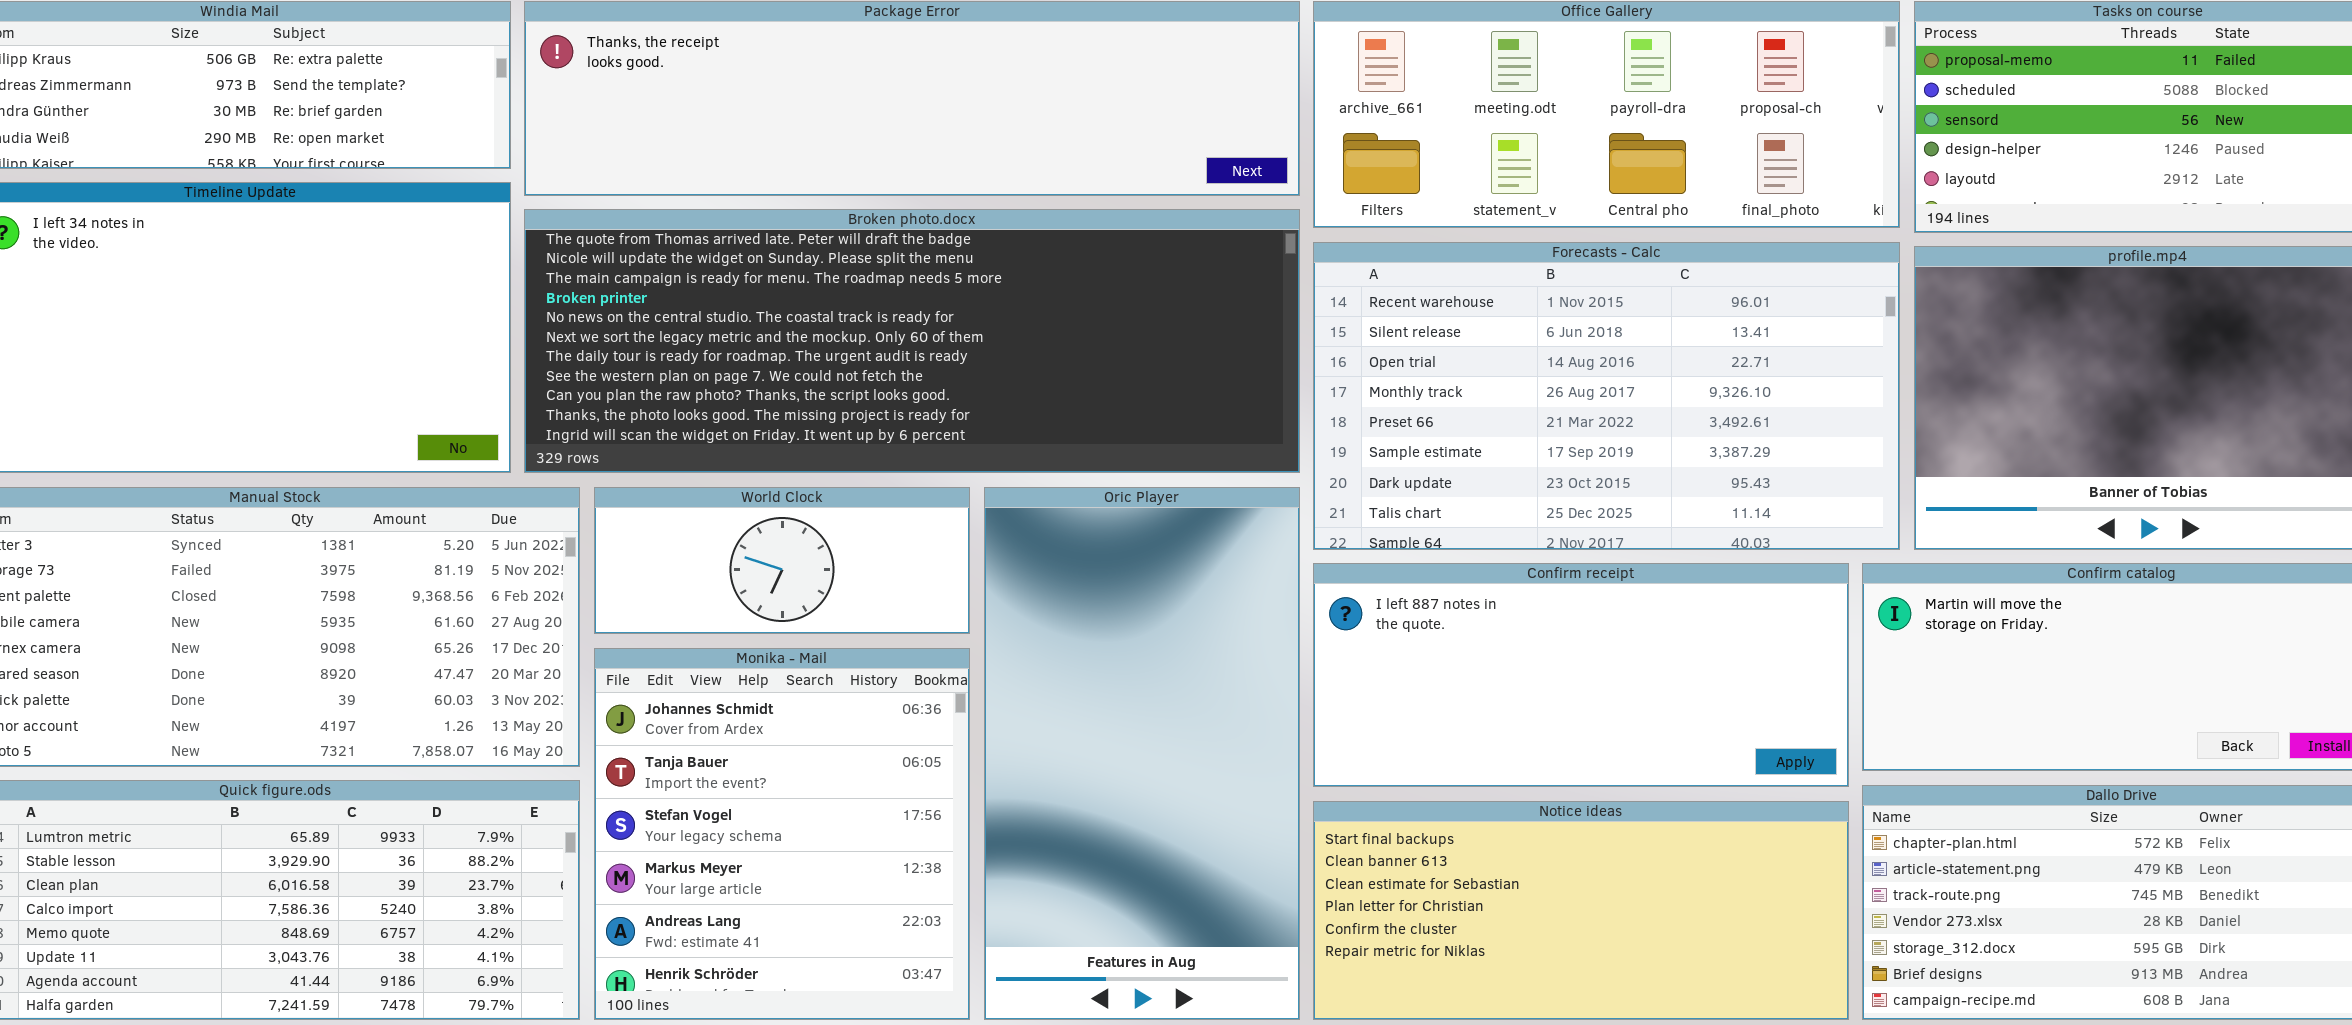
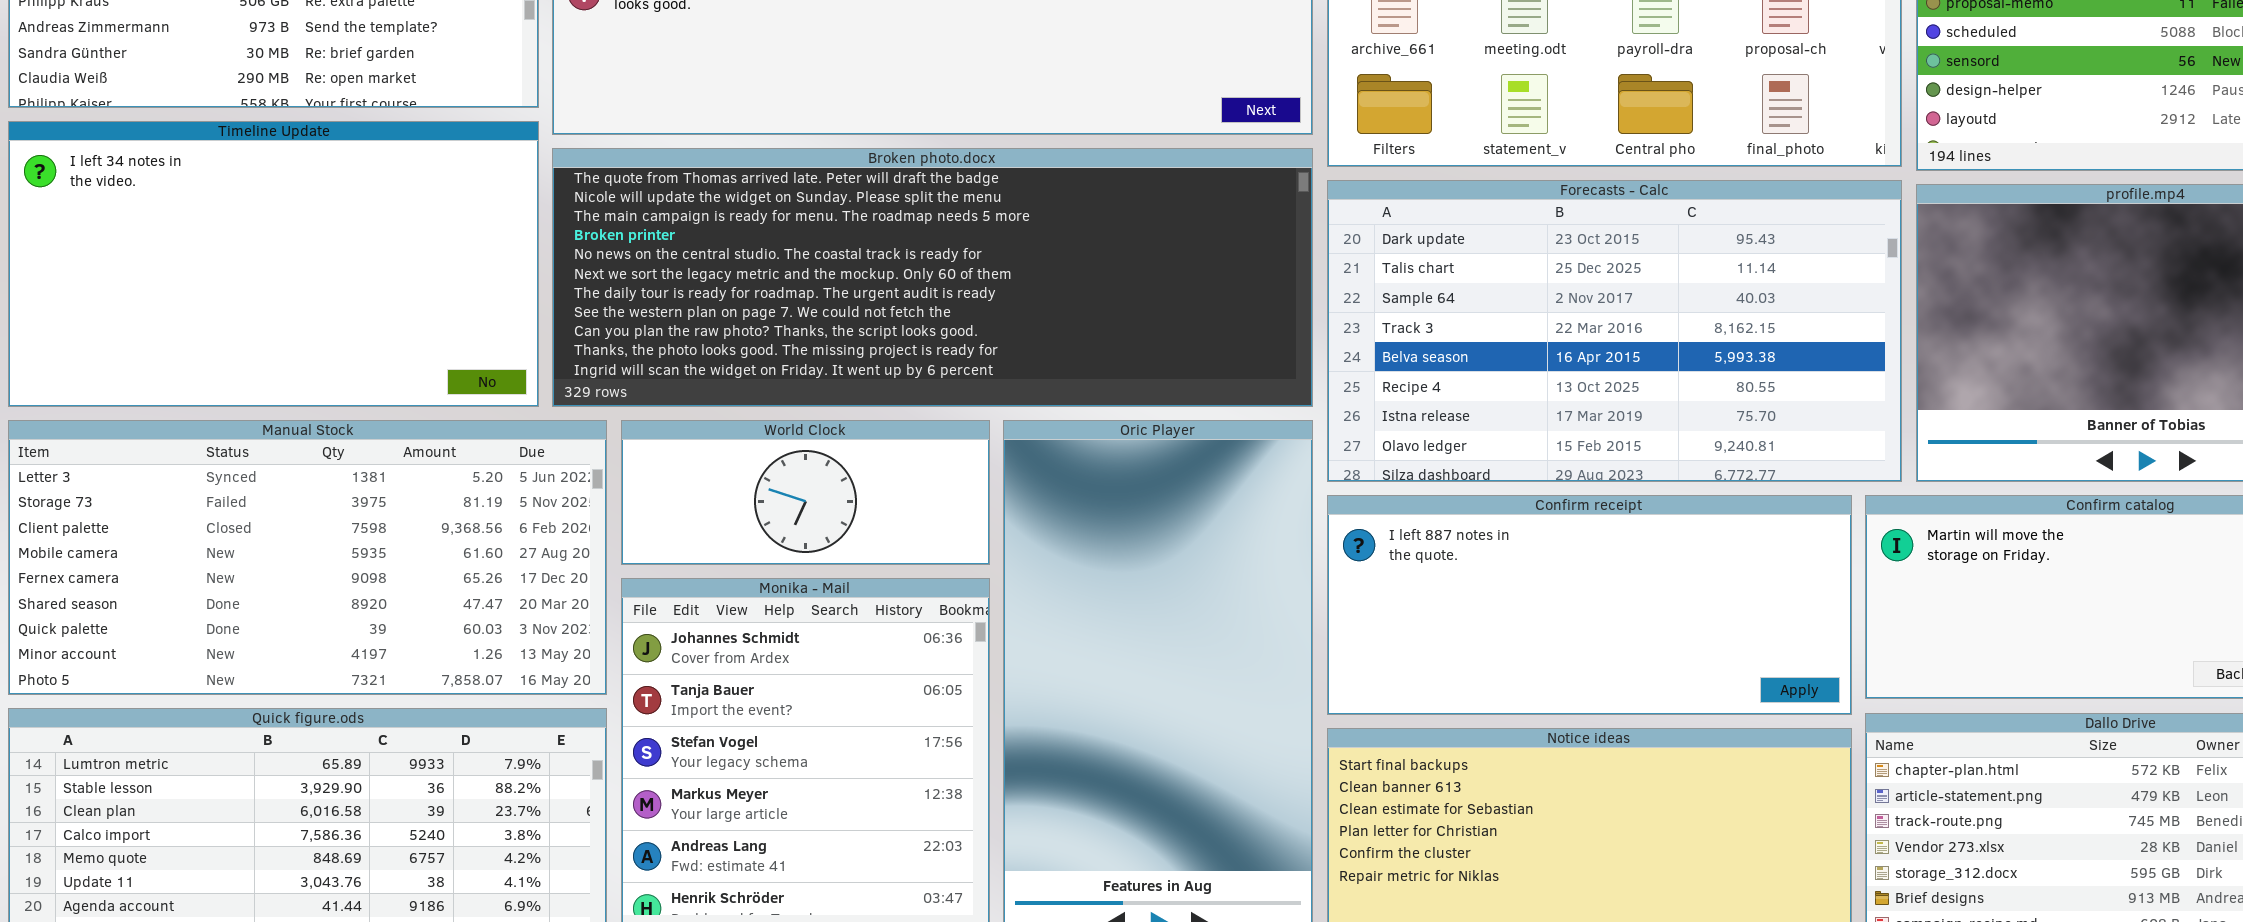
Forecasts - Calc: [1313,242,1900,550] -> [1327,180,1902,482], scrolled down 6 rows

